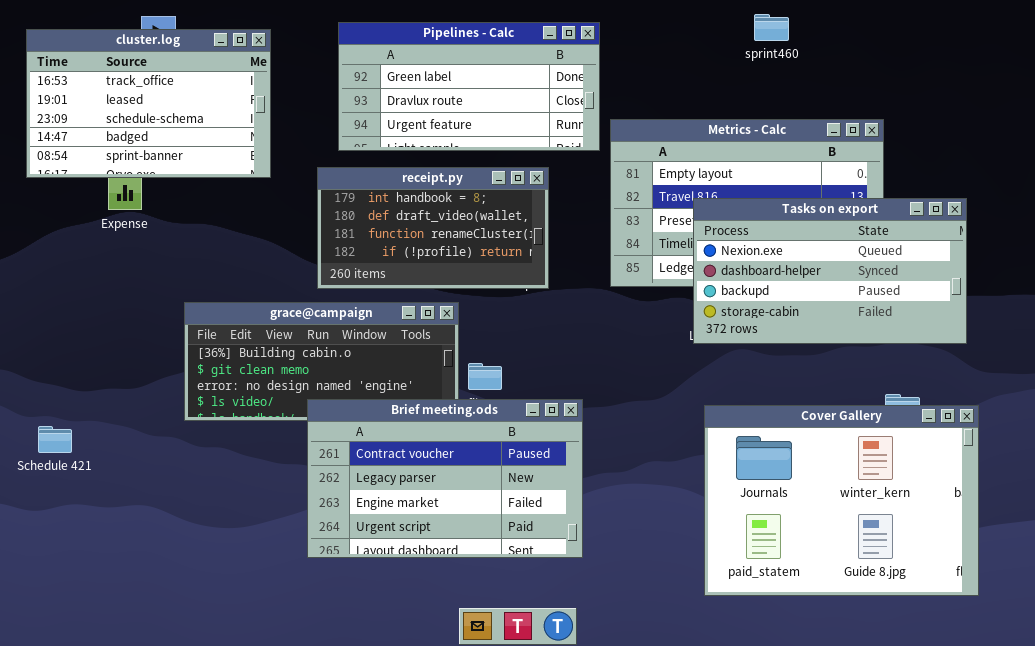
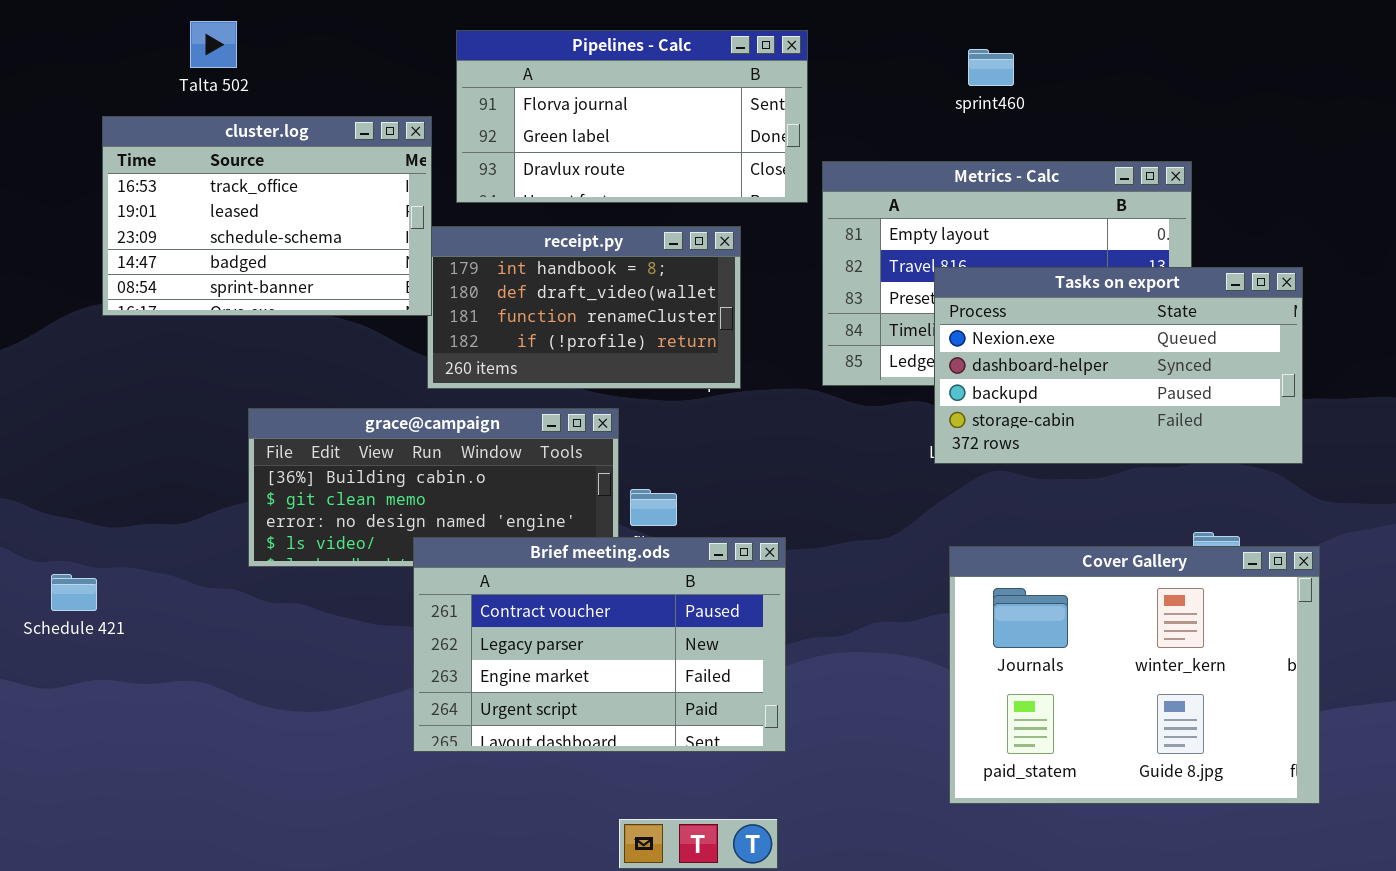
sprint460: [754,14,789,41] -> [968,49,1014,86], moved
Pipelines - Calc: [338,22,600,151] -> [456,30,808,203], scrolled up 1 row
cluster.log: [26,29,271,178] -> [102,116,432,316], moved

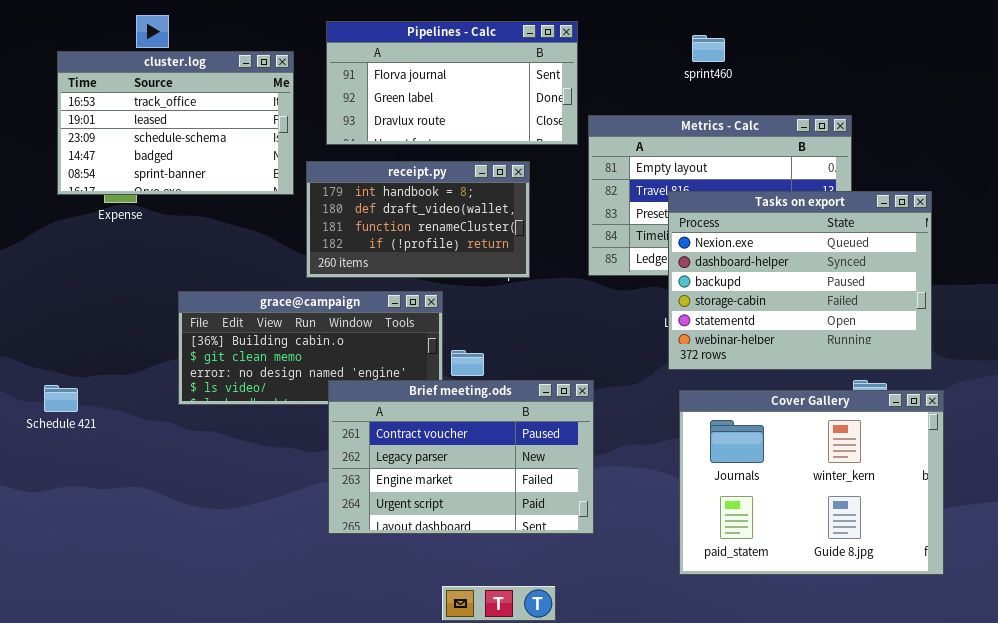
cluster.log: [102,116,432,316] -> [57,51,294,195], moved
Tasks on export: [934,267,1303,464] -> [668,191,932,370], resized
Brief meeting.ods: [413,537,786,752] -> [328,380,594,534], moved
Schedule 421: [51,574,97,611] -> [44,385,78,412], moved

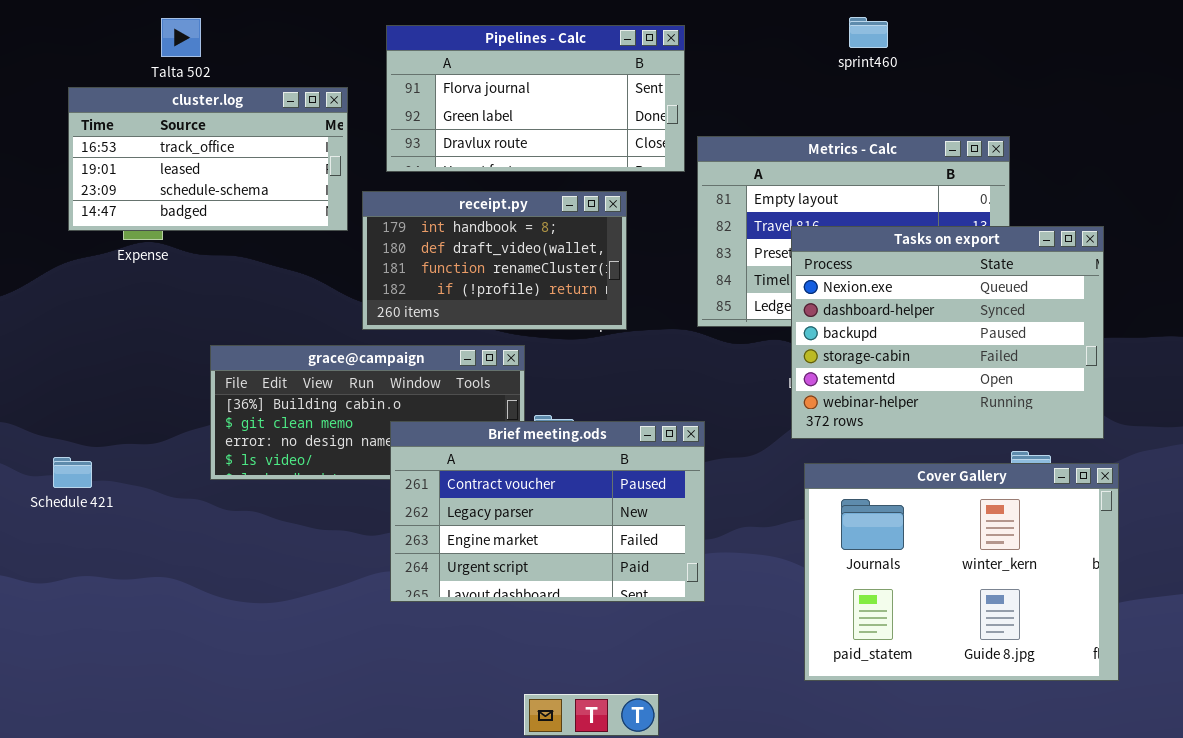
sprint460: [692,35,725,62] -> [849,17,888,48], moved
cluster.log: [57,51,294,195] -> [68,87,348,231], resized
Brief meeting.ods: [328,380,594,534] -> [390,421,705,602], moved

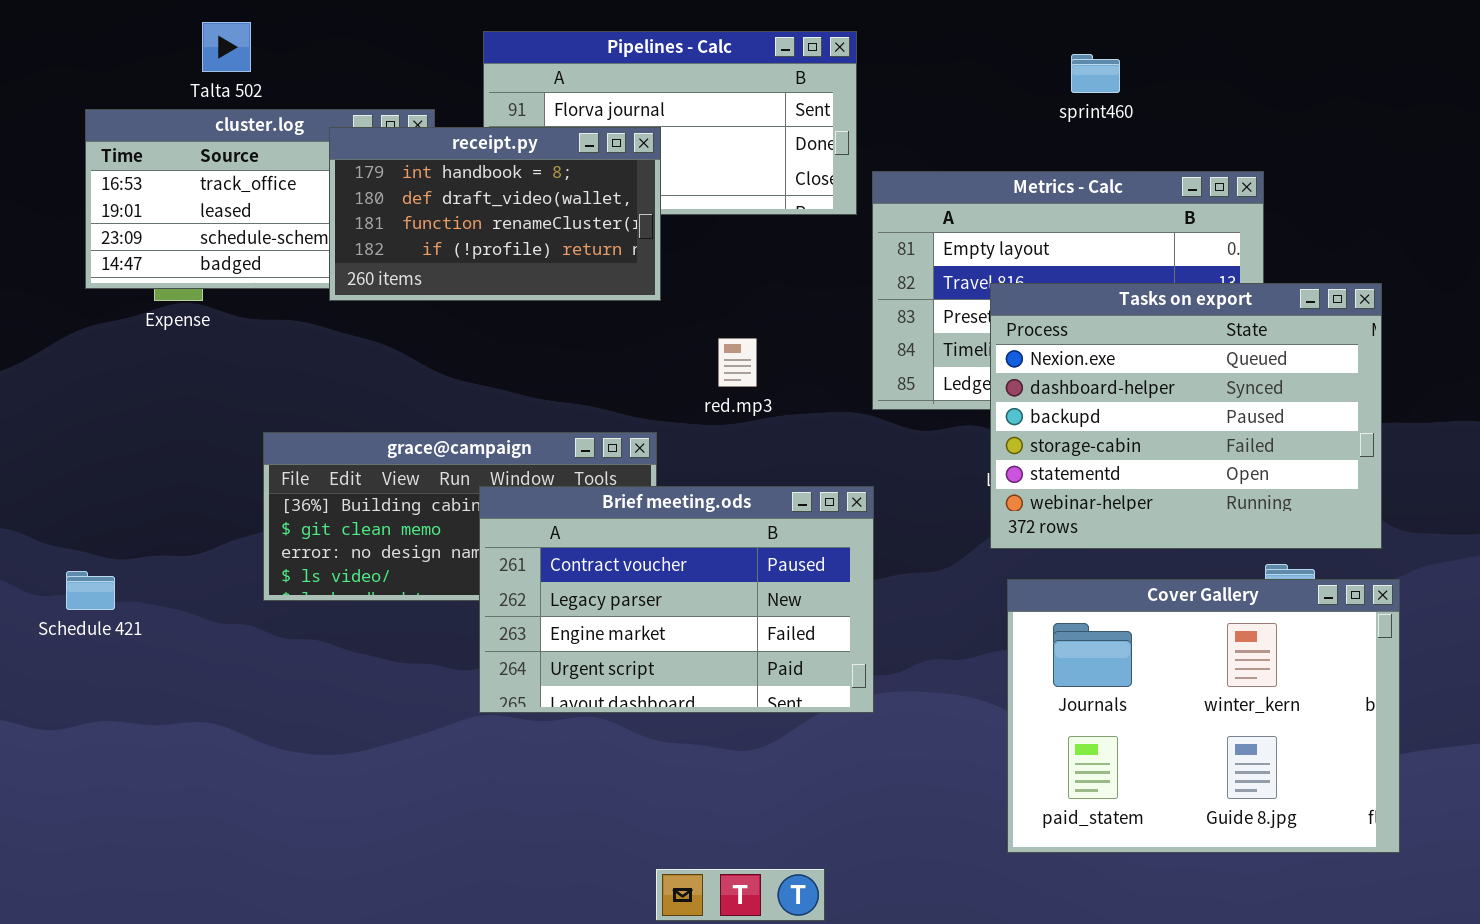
sprint460: [849,17,888,48] -> [1071,54,1120,93], moved
receipt.py: [362,191,627,330] -> [329,127,661,301], moved
Brief meeting.ods: [390,421,705,602] -> [479,486,874,713], moved

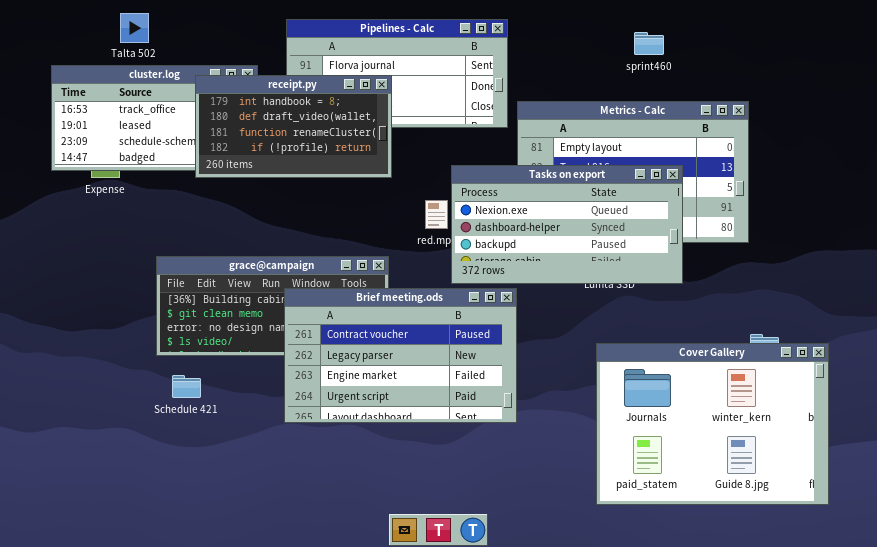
Tasks on export: [990,283,1382,549] -> [451,165,683,284], moved, resized
Schedule 421: [66,571,115,610] -> [172,375,201,398], moved

